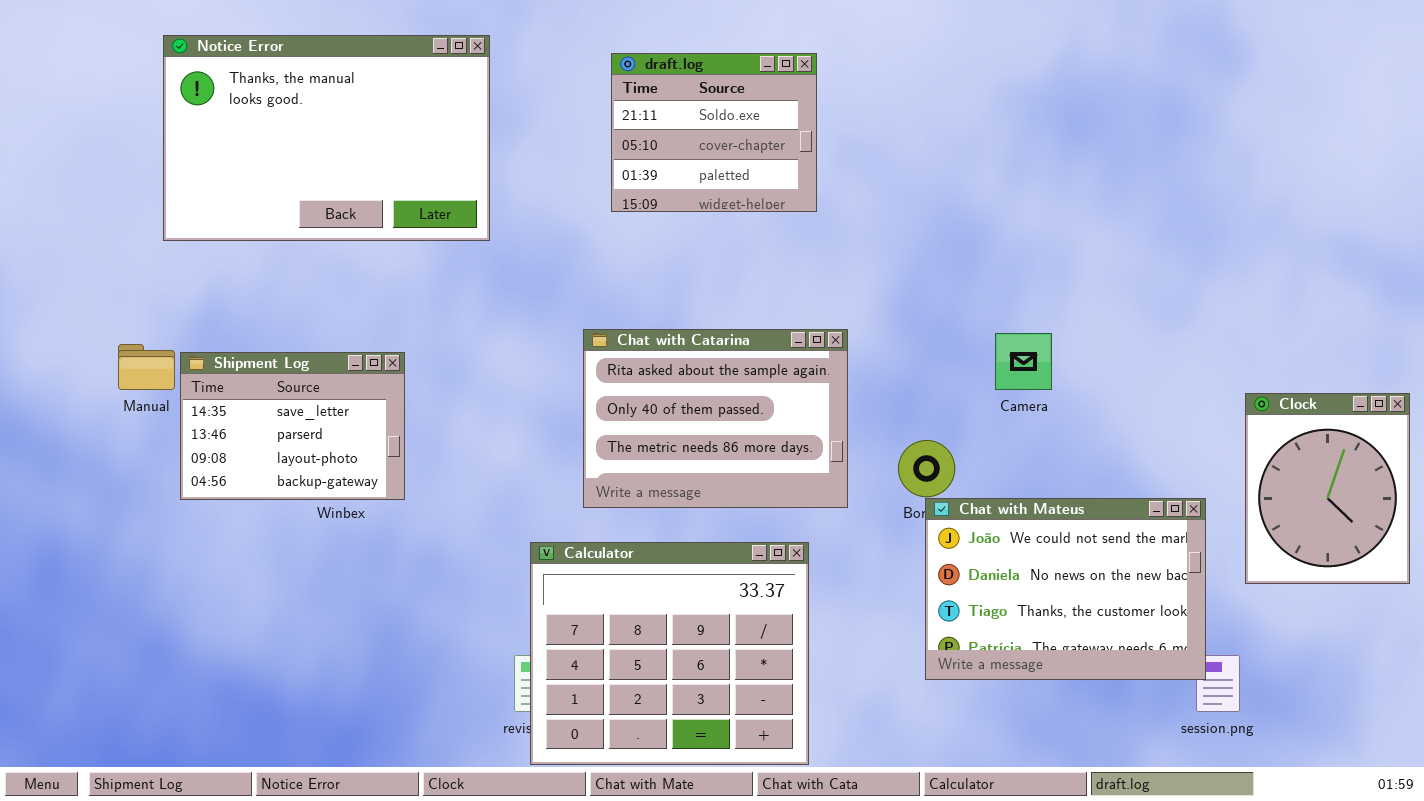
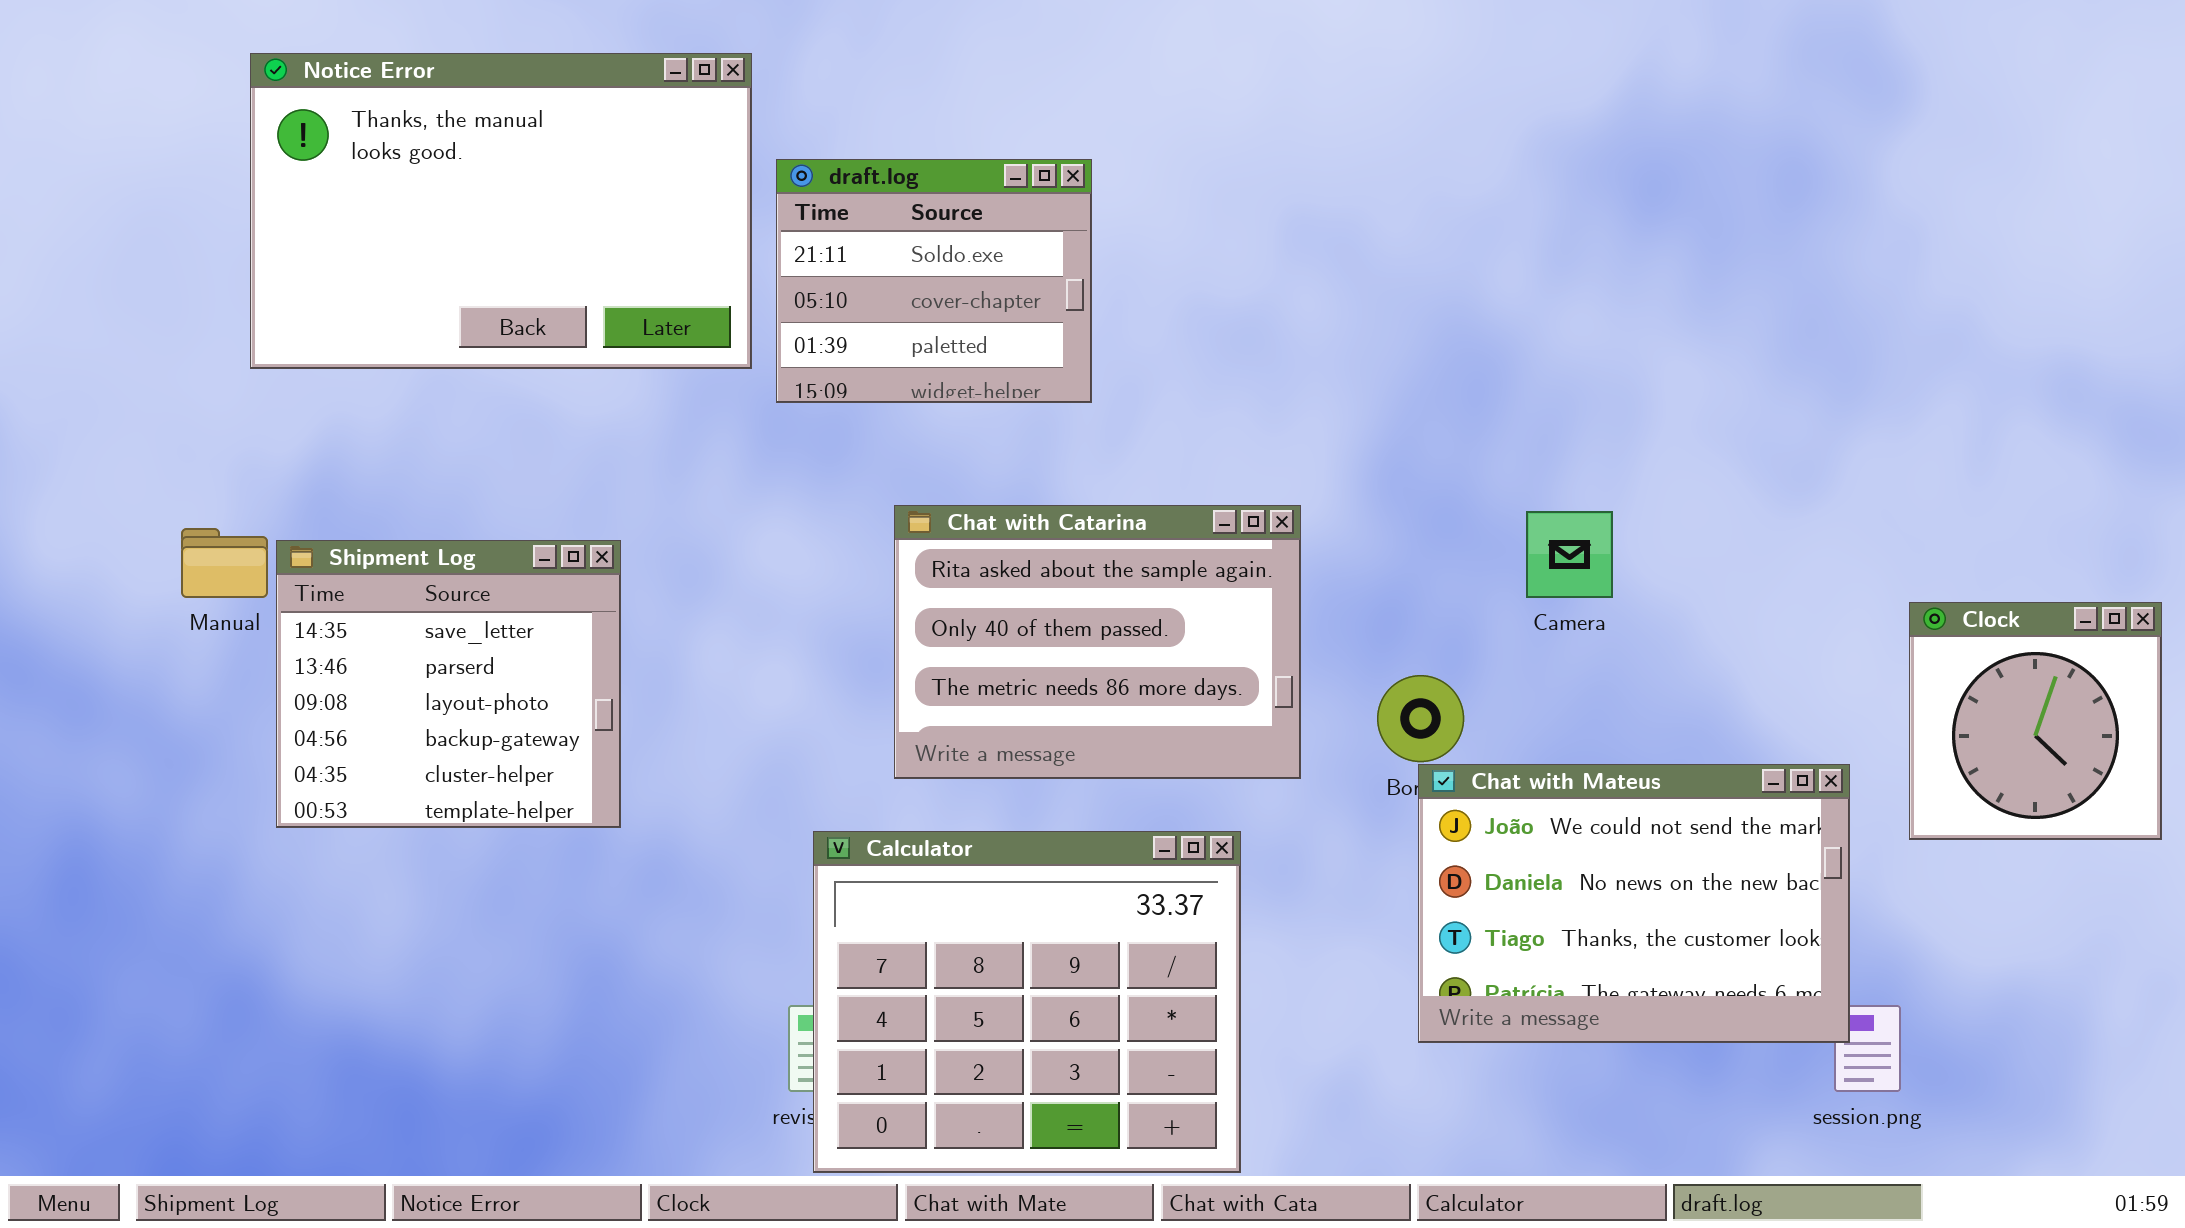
draft.log: [611,53,817,212] -> [776,159,1092,403], moved
Shipment Log: [180,352,405,500] -> [276,540,621,828], resized
Clock: [1245,393,1410,584] -> [1909,602,2162,840], resized

